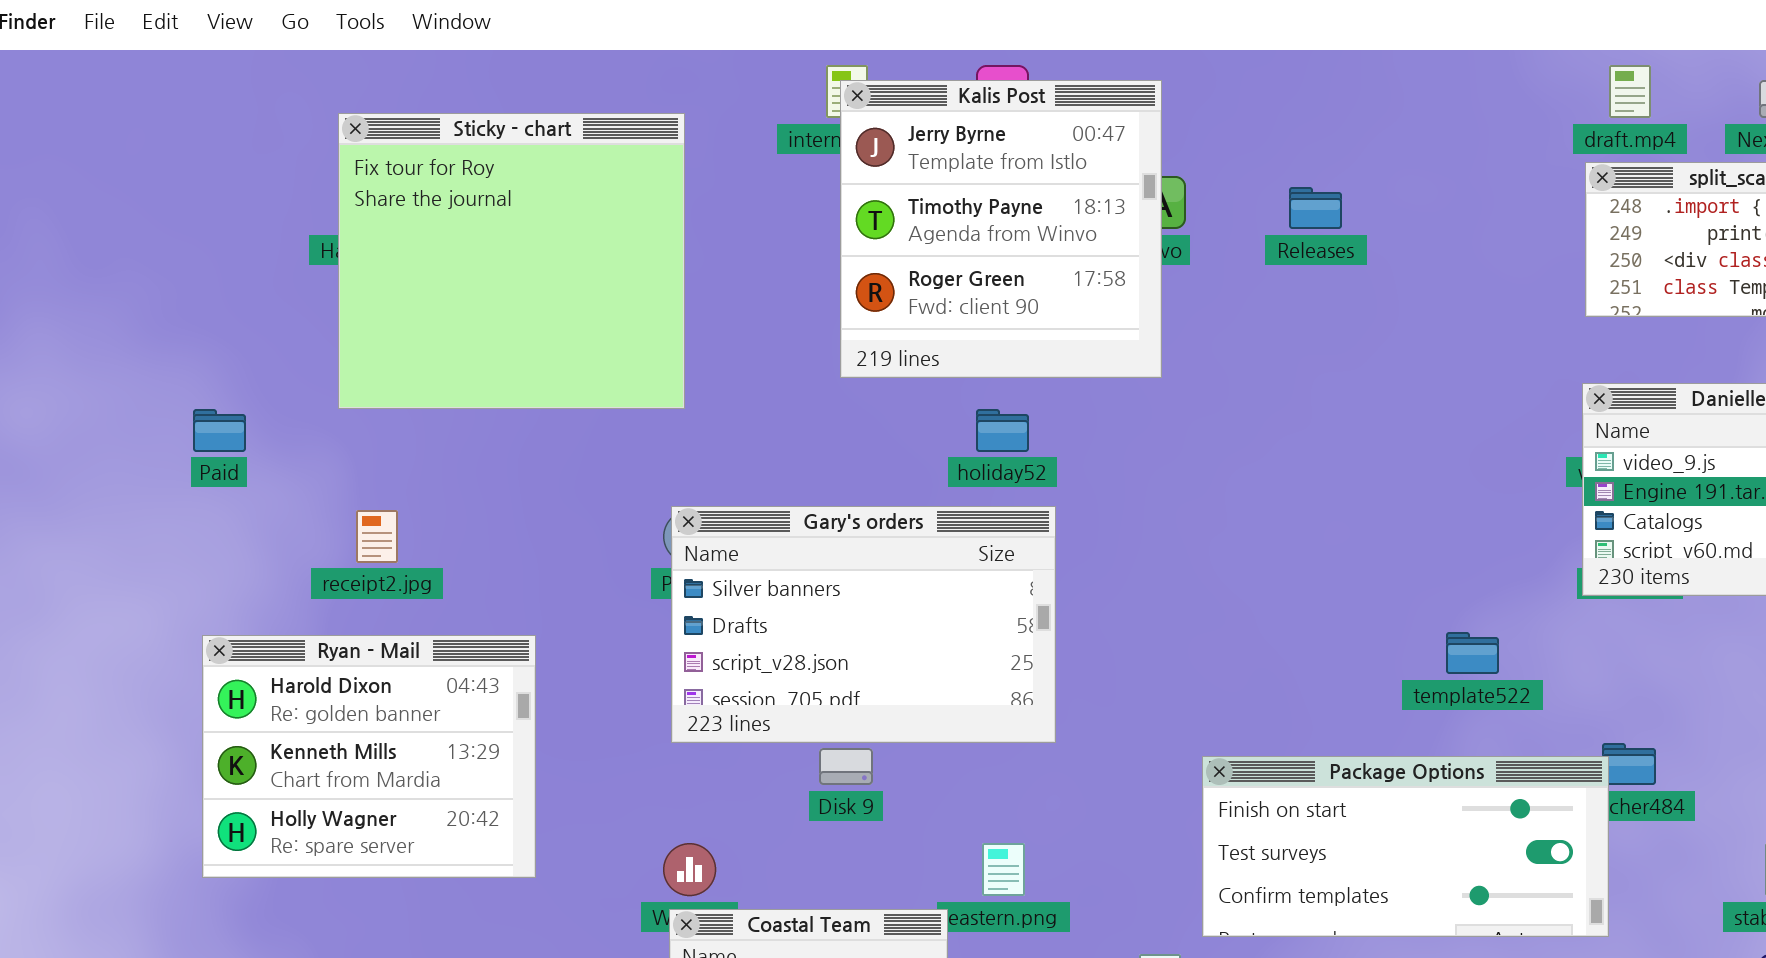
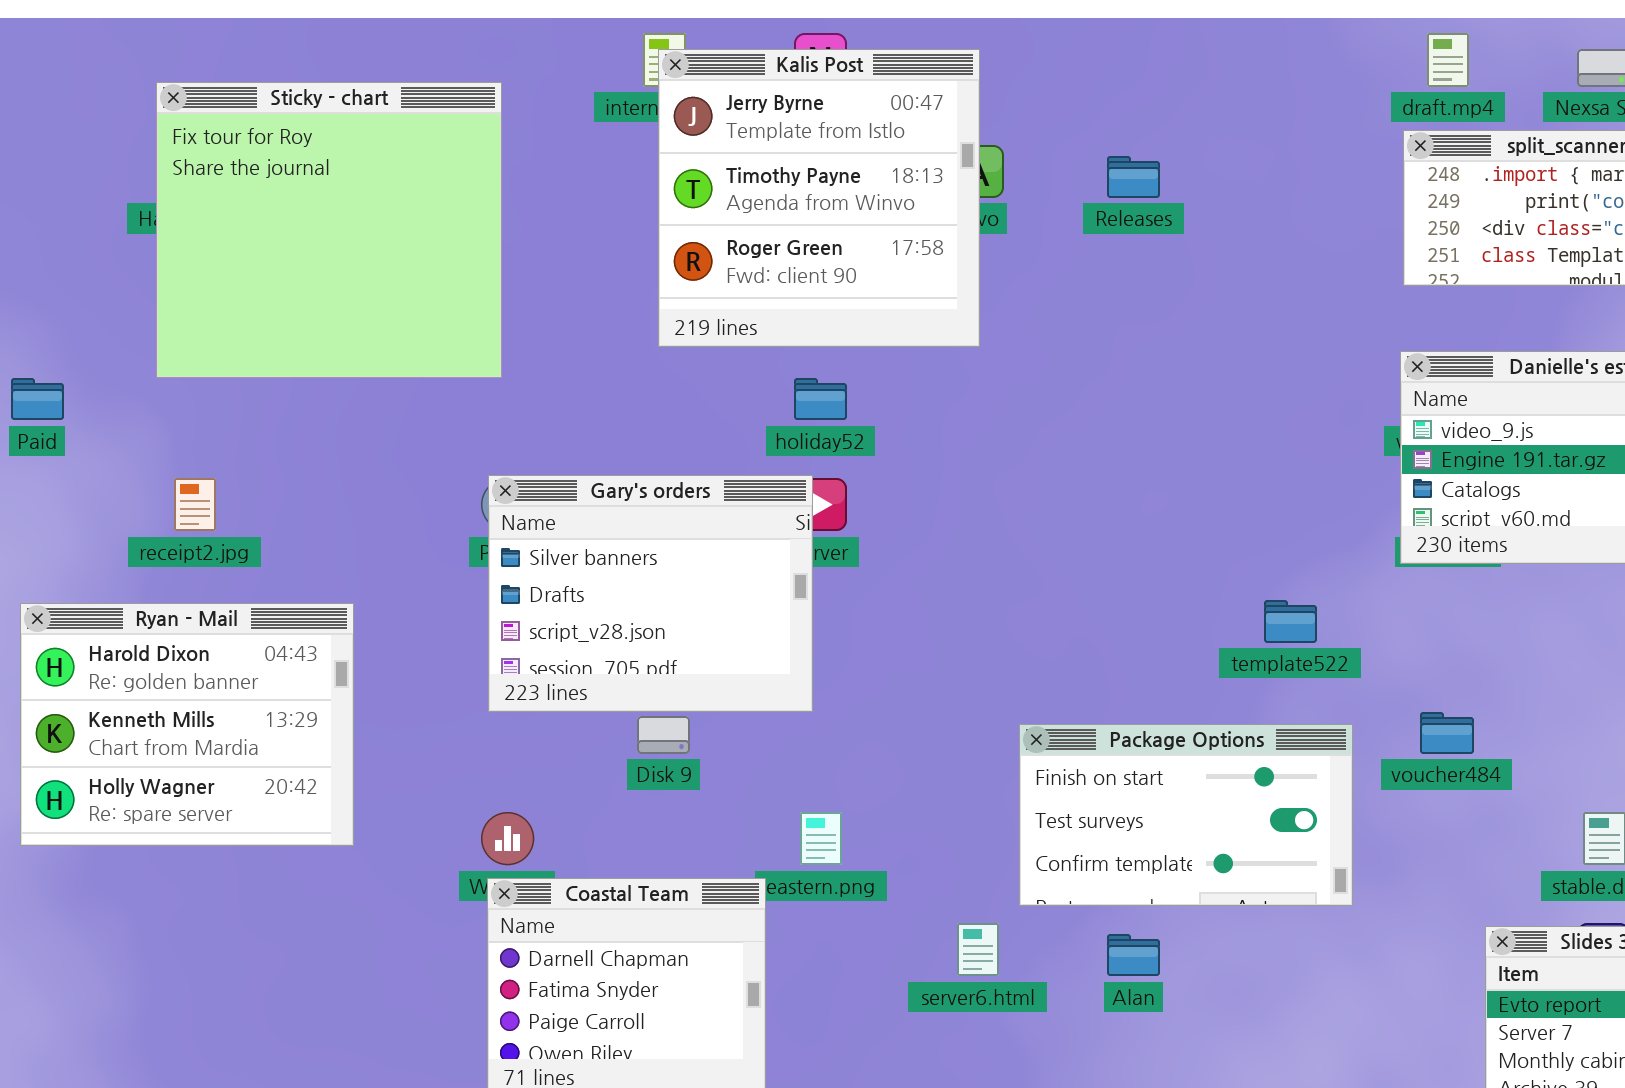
Gary's orders: [671,506,1056,743] -> [488,475,813,712], resized
Package Options: [1202,756,1609,937] -> [1019,724,1353,906], resized

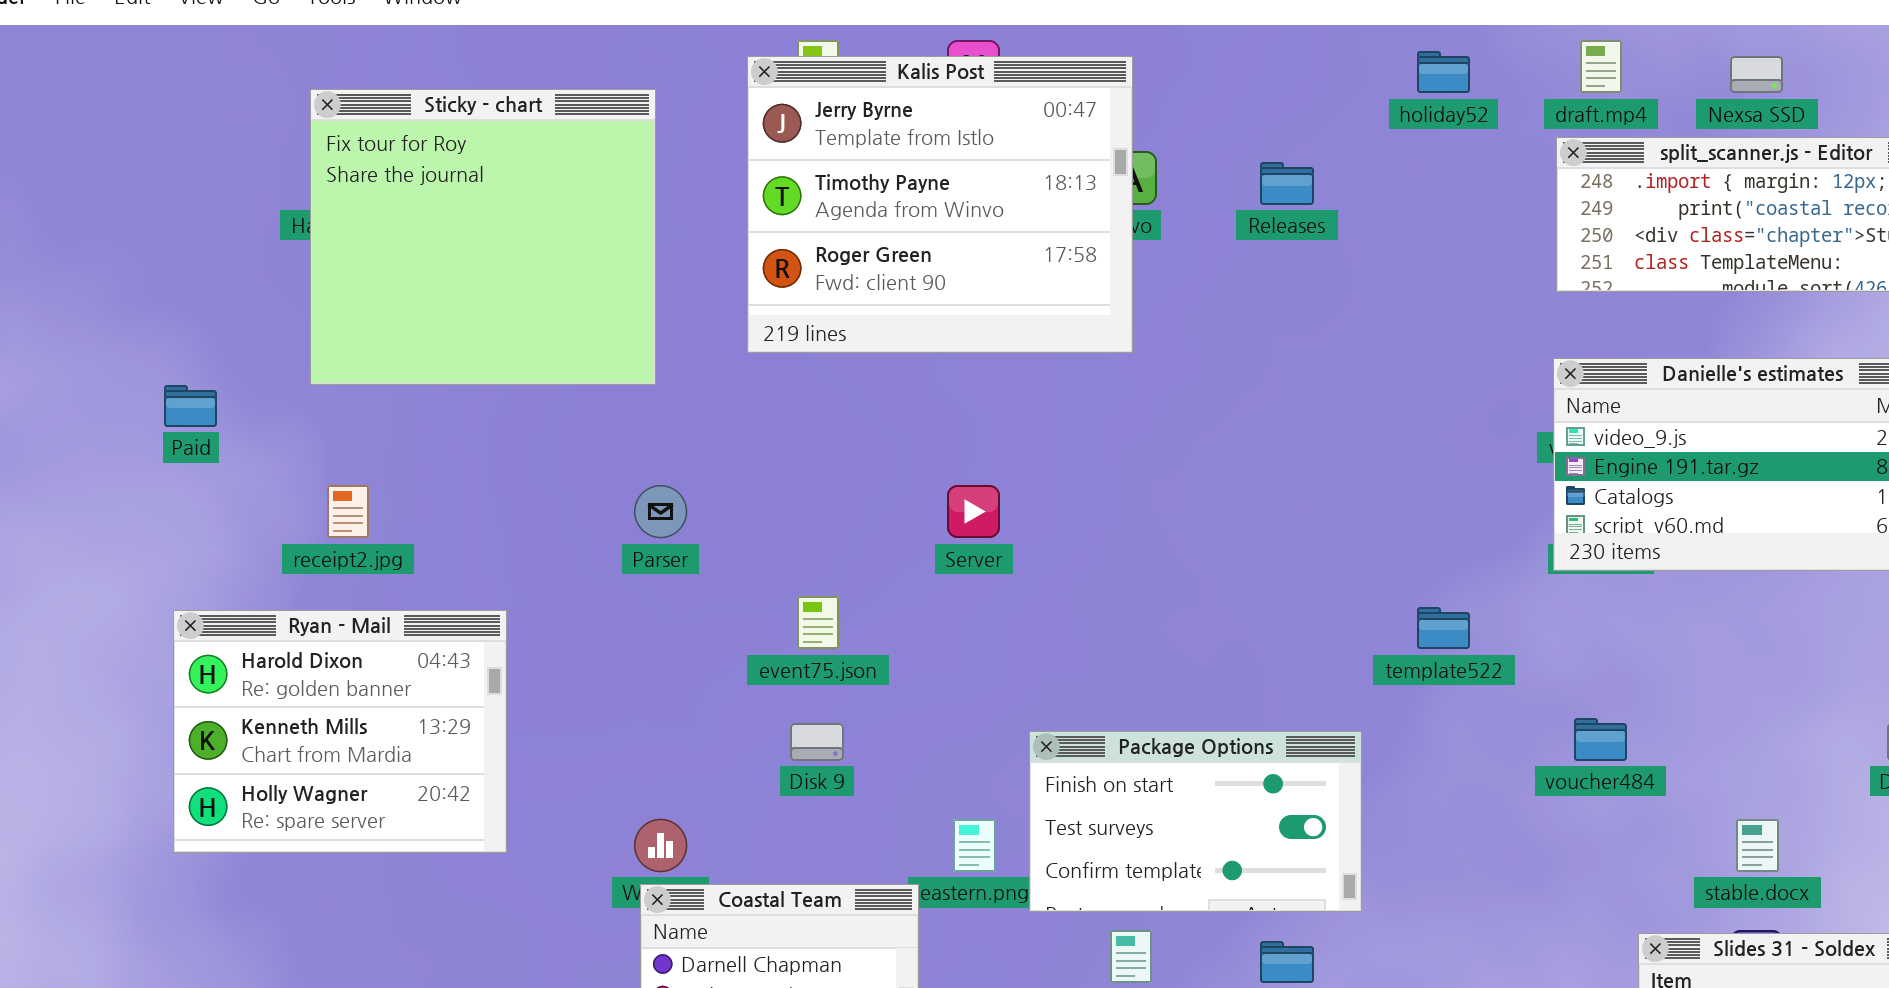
Kalis Post: [658,49,980,347] -> [747,56,1133,353], resized
holiday52: [794,378,847,420] -> [1417,51,1470,93], moved
Gary's orders: [488,475,813,712] -> none, closed
Package Options: [1019,724,1353,906] -> [1029,731,1362,912], moved

